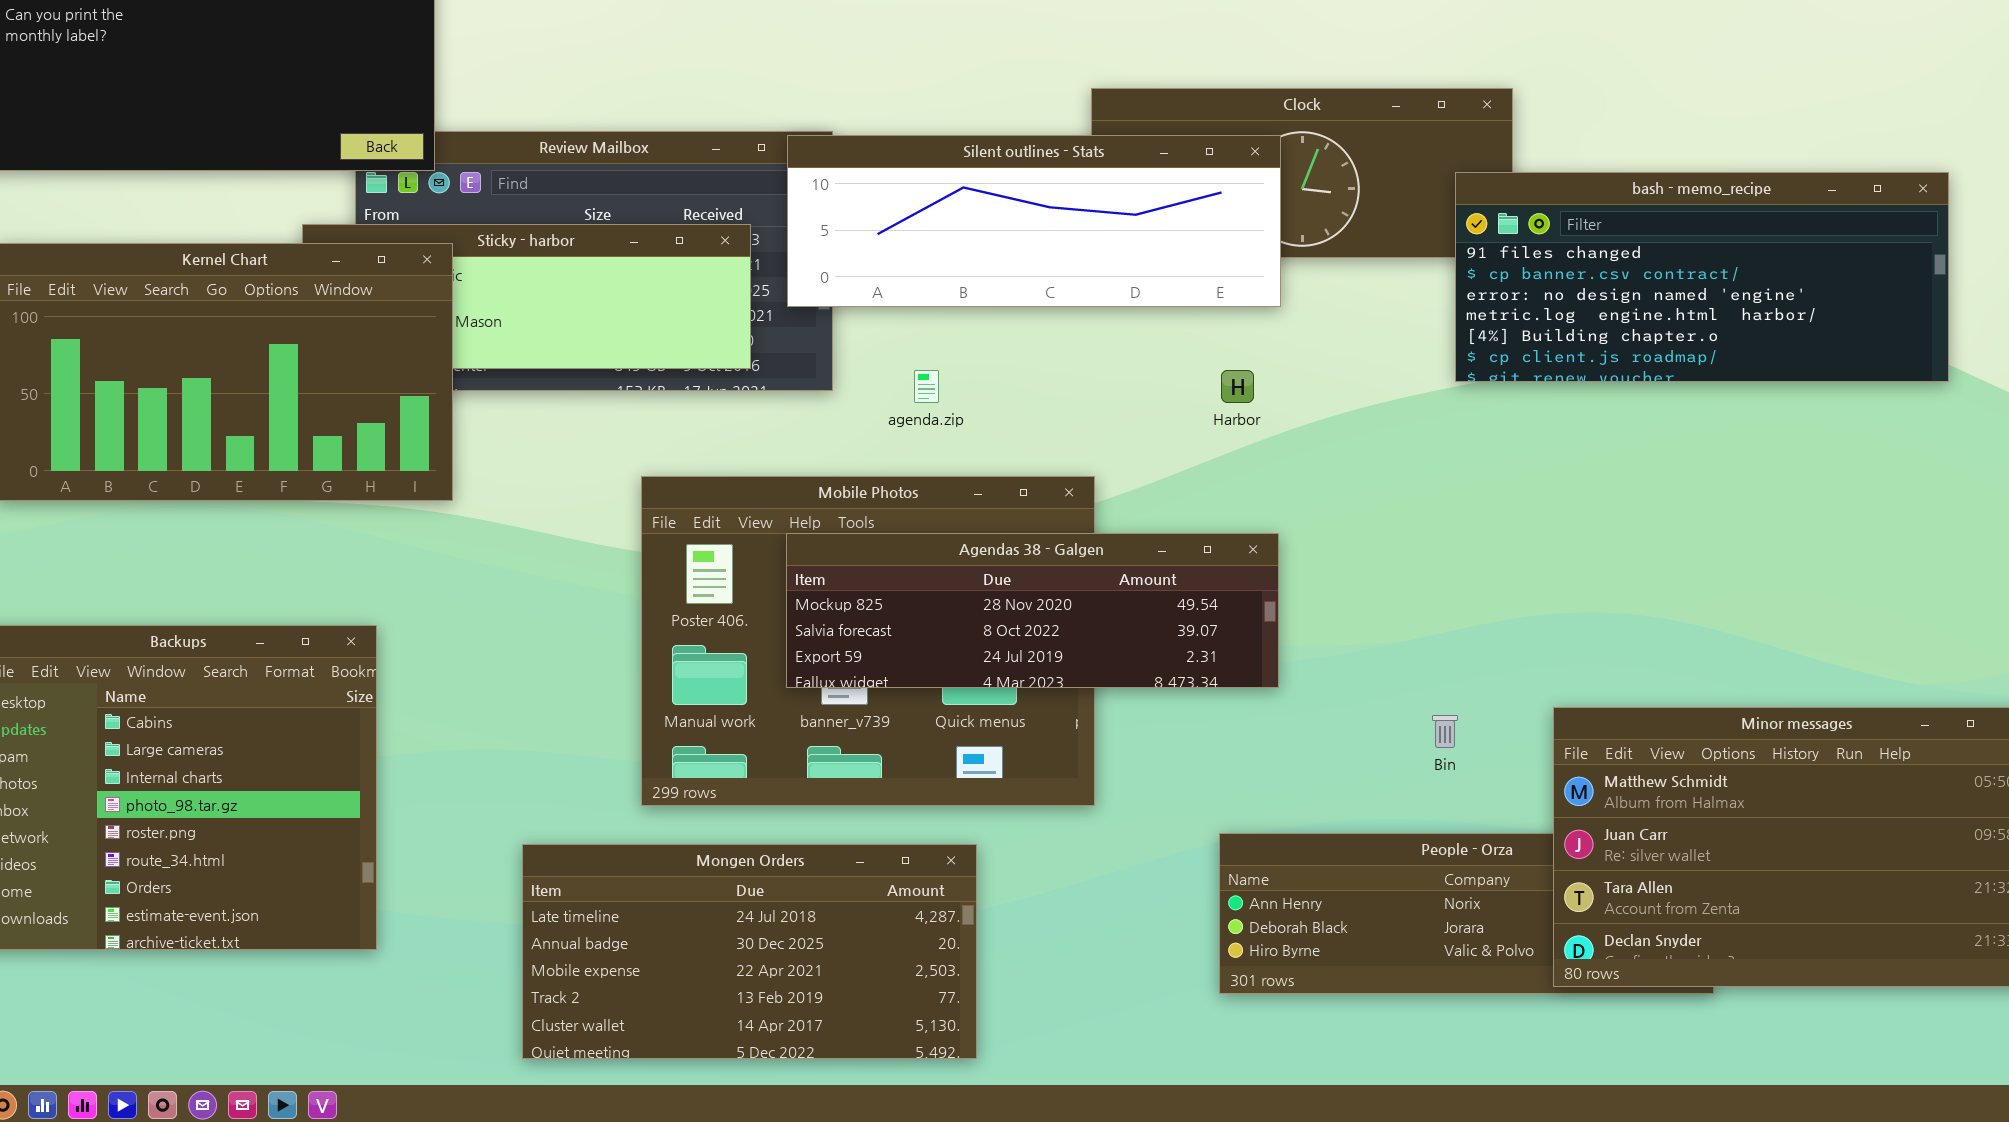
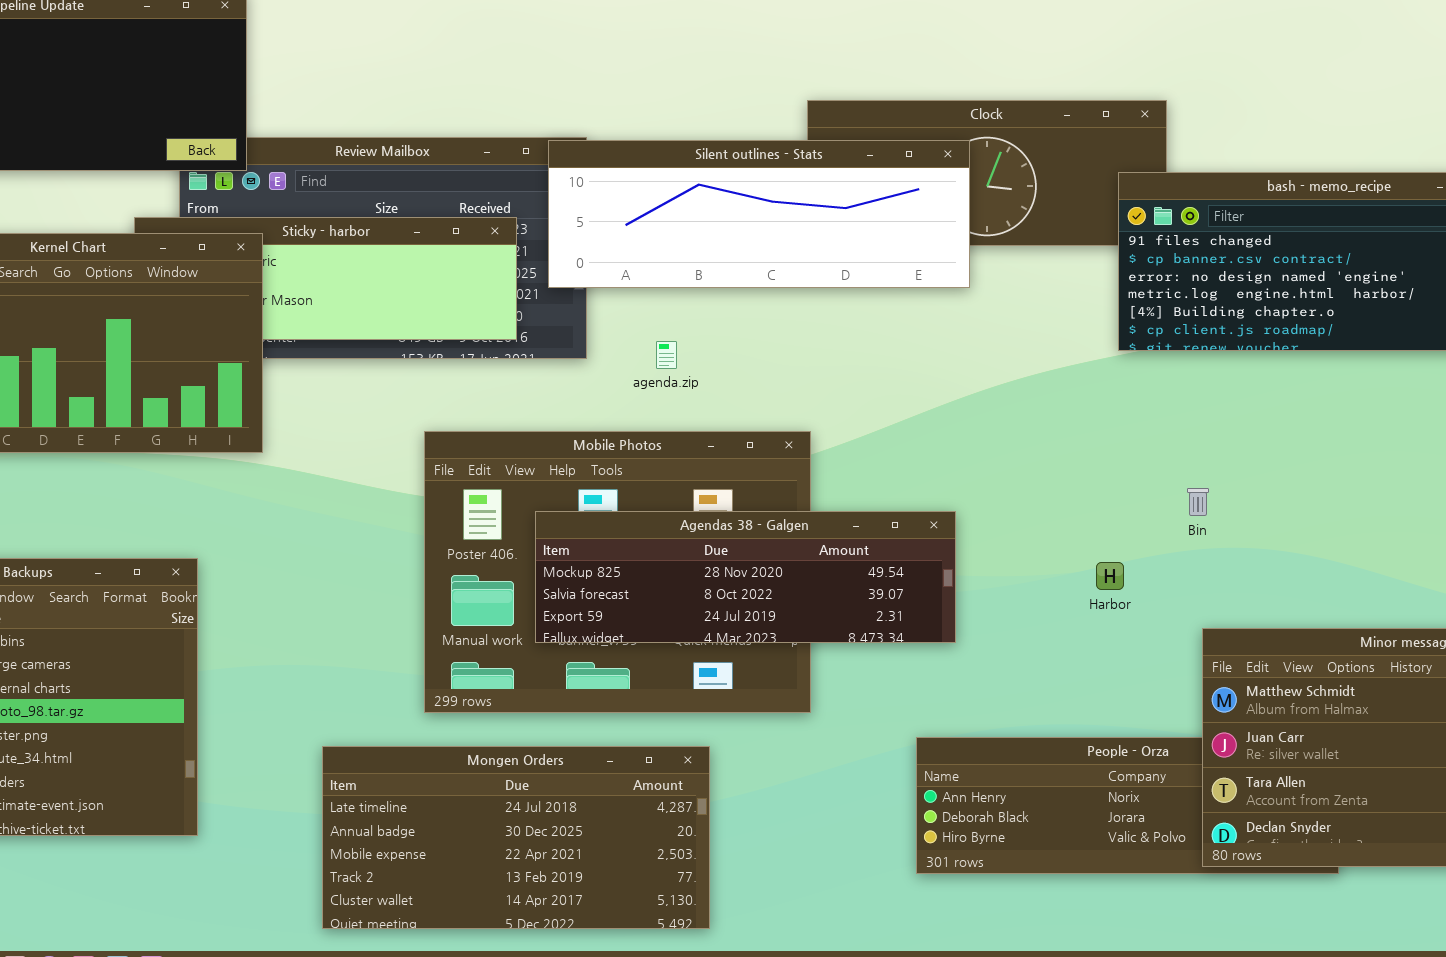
Harbor: [1221,370,1254,403] -> [1096,562,1124,590], moved
Agendas 38 - Galgen: [786,533,1279,688] -> [535,511,956,643], moved
Bin: [1432,715,1458,748] -> [1187,488,1209,516], moved

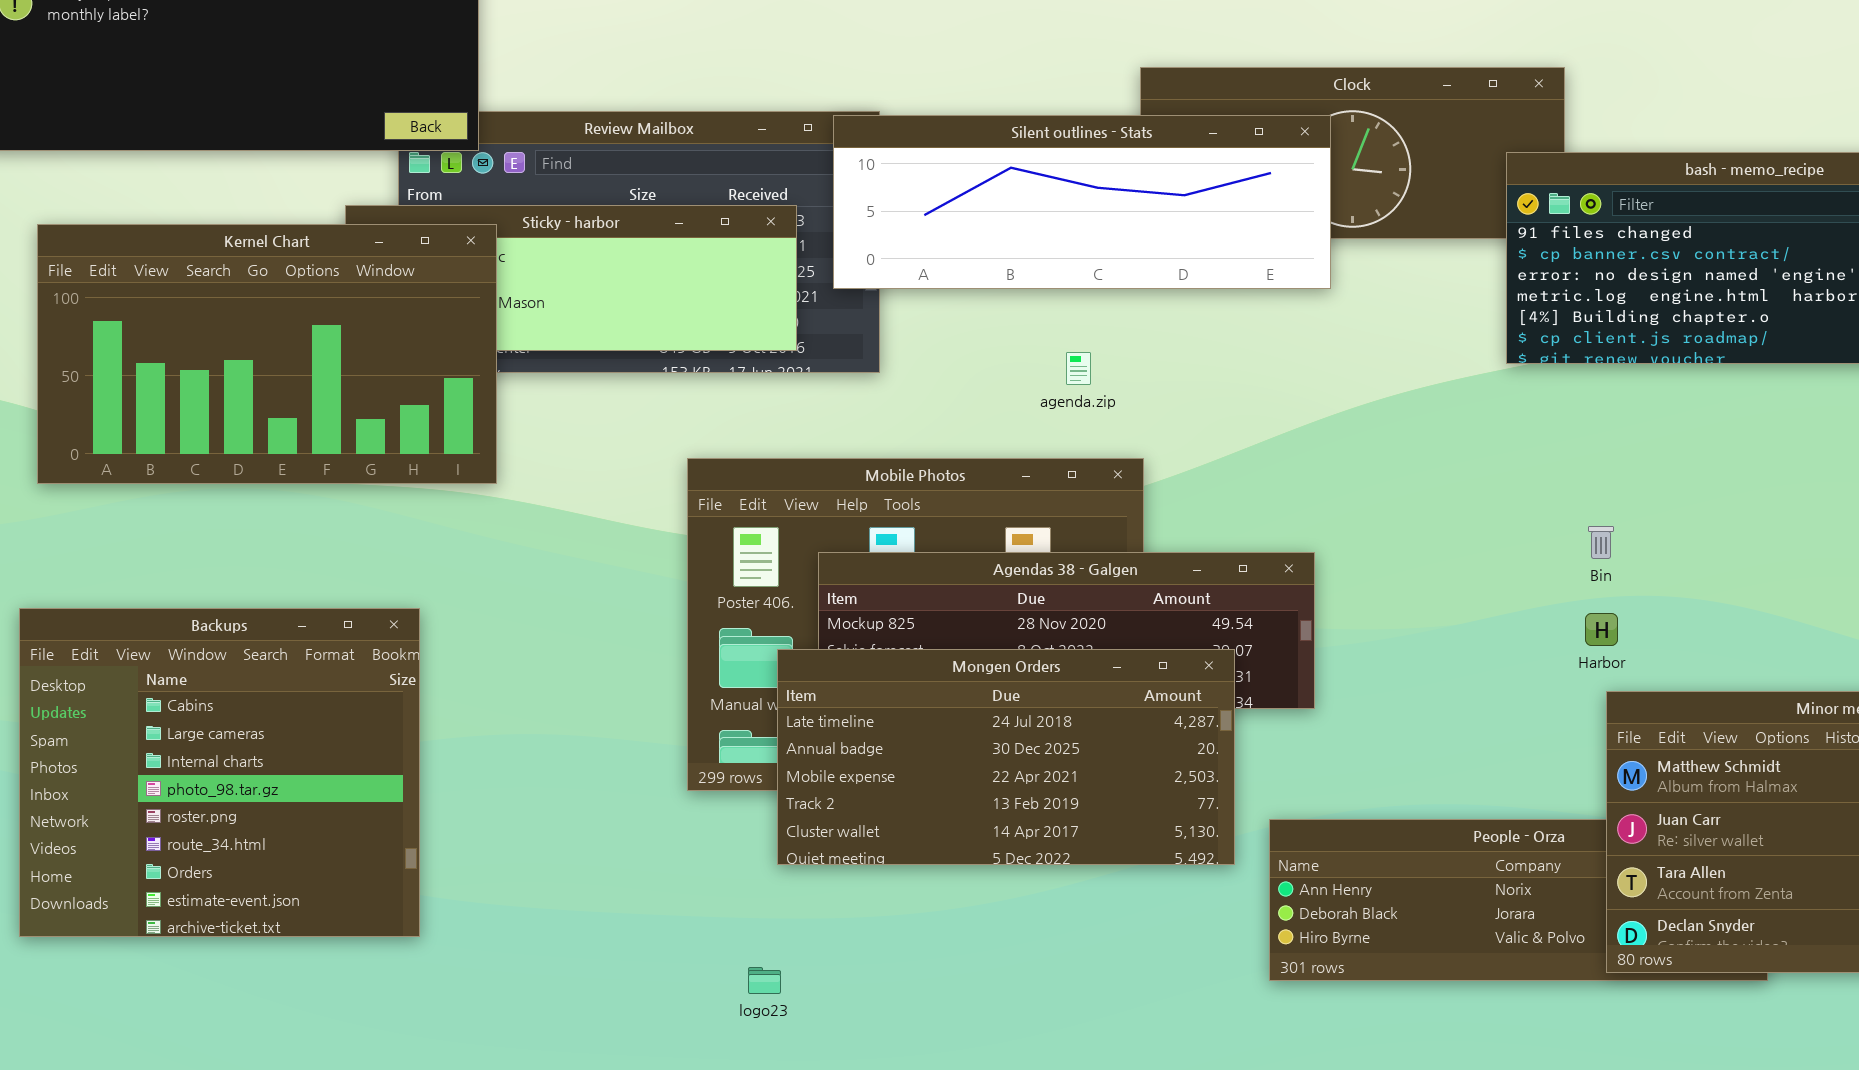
agenda.zip: [656,341,677,369] -> [1066,352,1091,385], moved
Harbor: [1096,562,1124,590] -> [1585,613,1618,646], moved
Mongen Orders: [322,746,710,929] -> [777,649,1235,865], moved

